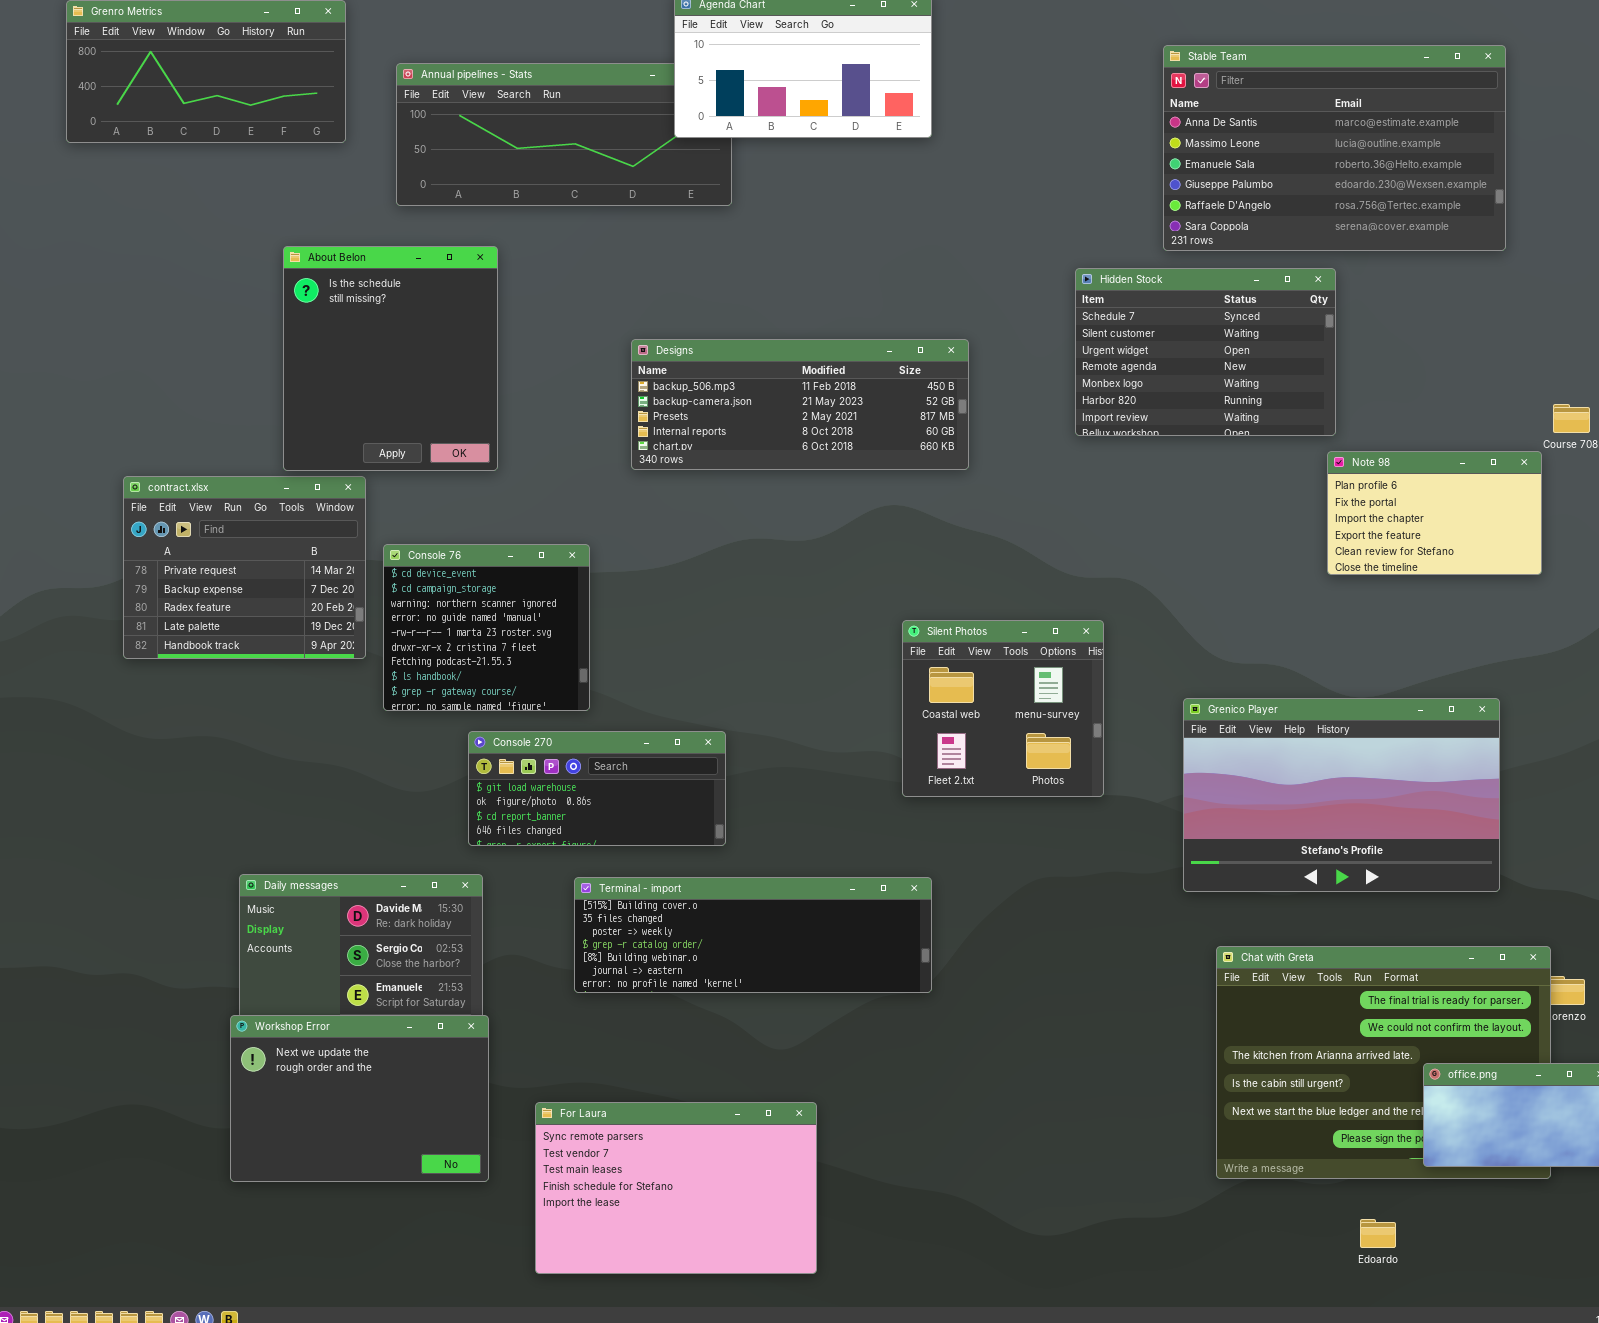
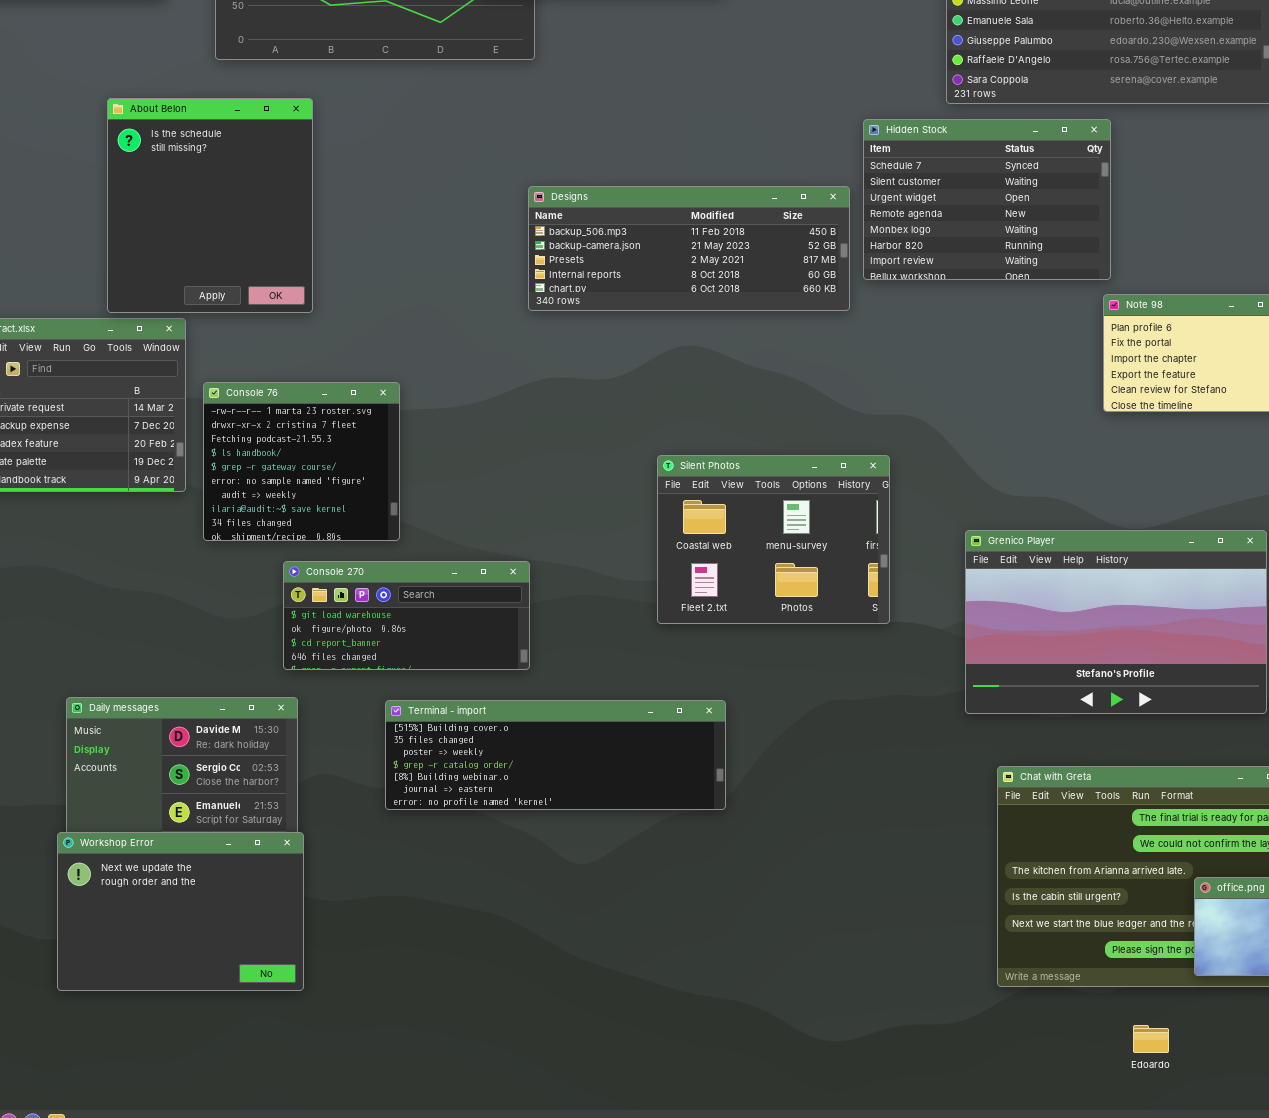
Designs: [631,339,969,470] -> [528,186,850,311], moved
Console 76: [383,544,590,711] -> [203,382,400,541], scrolled down 4 rows
Silent Photos: [902,620,1104,797] -> [657,455,890,624], resized
For Laura: [535,1102,817,1274] -> none, closed

